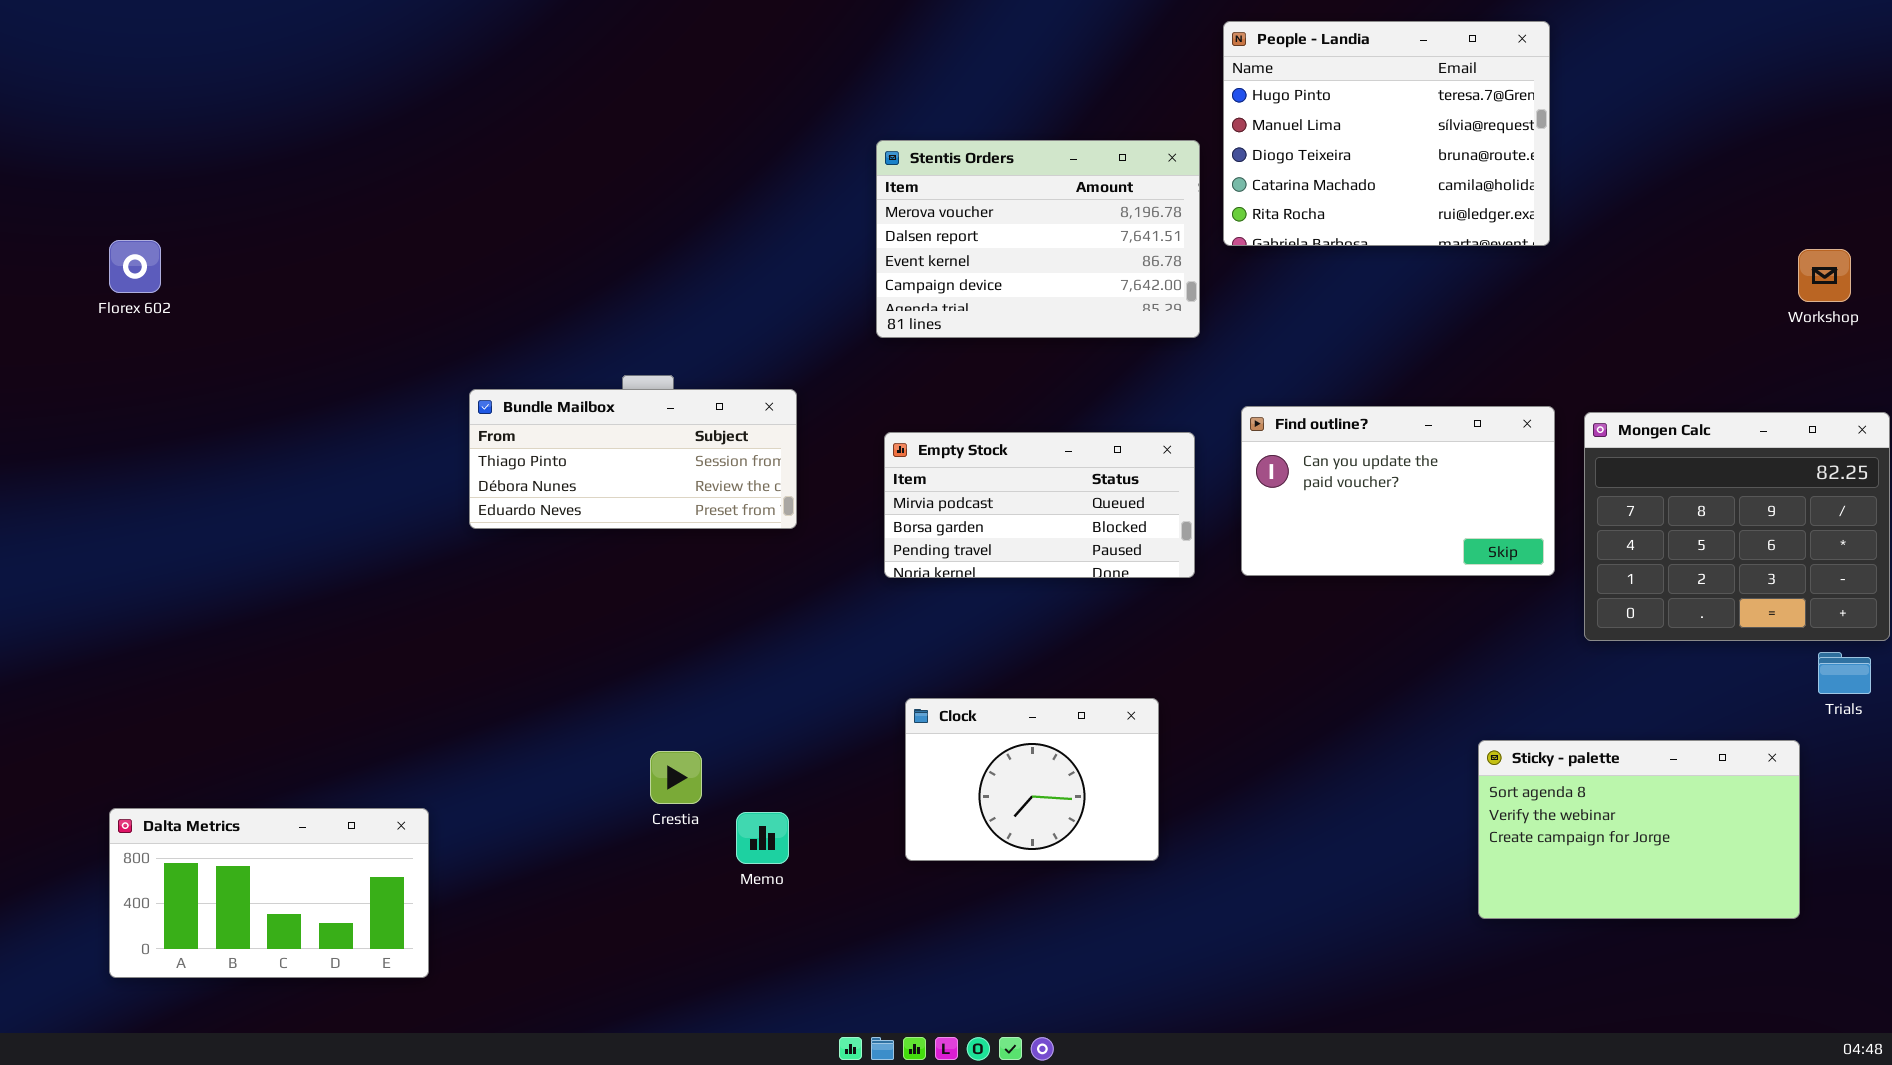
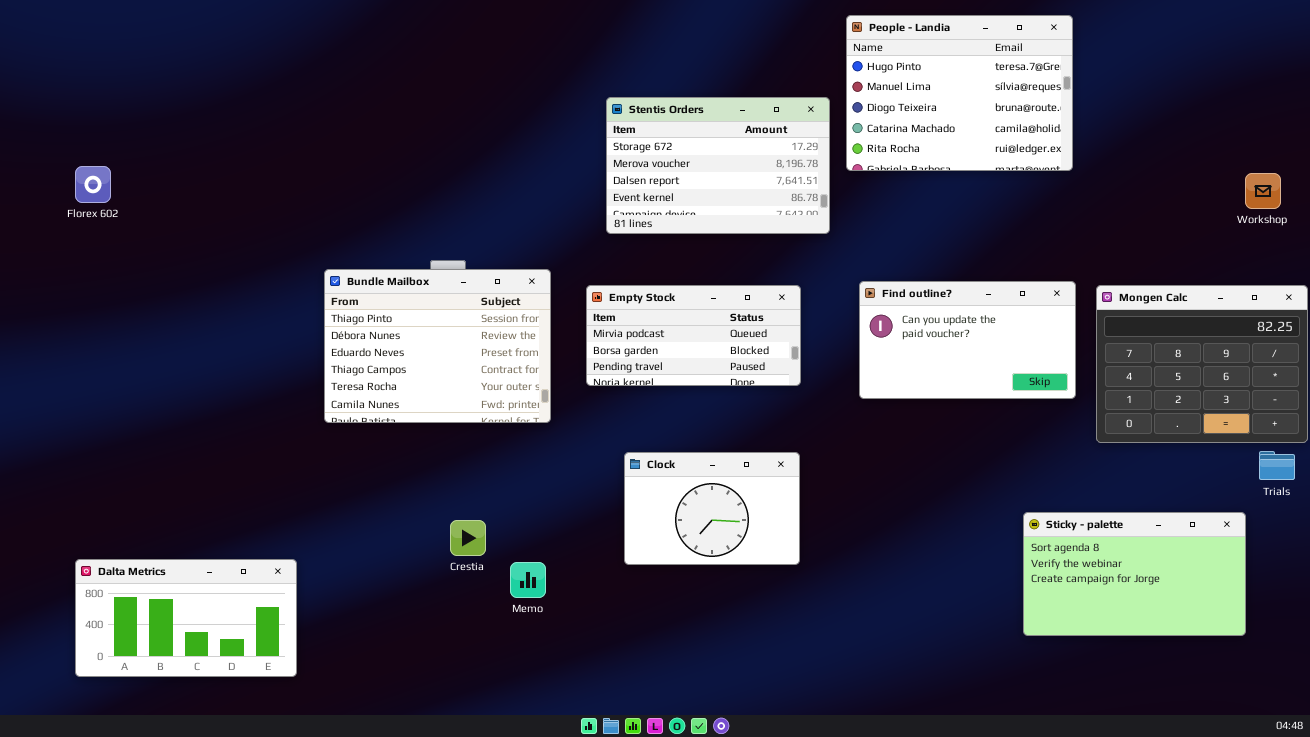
Stentis Orders: [876,140,1200,338] -> [606,97,830,234], scrolled up 1 row
Bundle Mailbox: [469,389,797,529] -> [324,269,551,423], resized
Empty Stock: [884,432,1195,578] -> [586,285,801,386], moved
Clock: [905,698,1159,861] -> [624,452,800,565], moved

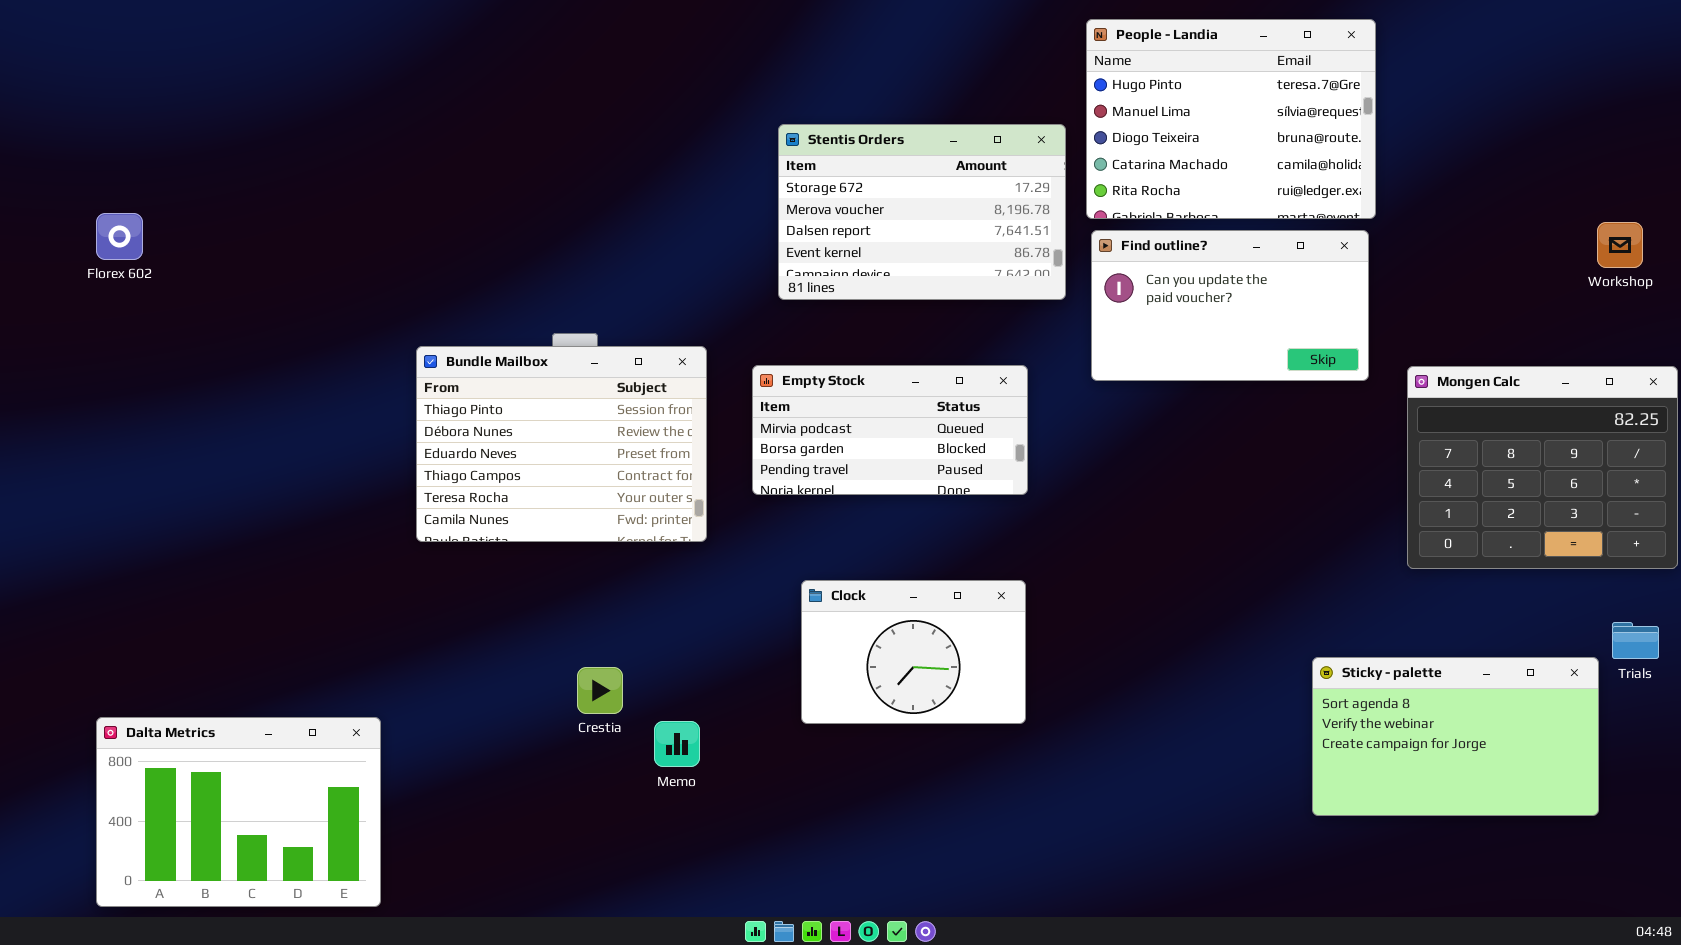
Find outline?: [859,281,1076,399] -> [1091,230,1369,381], moved
Trials: [1259,451,1295,480] -> [1612,622,1659,659], moved
Dalta Metrics: [75,559,297,677] -> [96,717,381,907], resized

